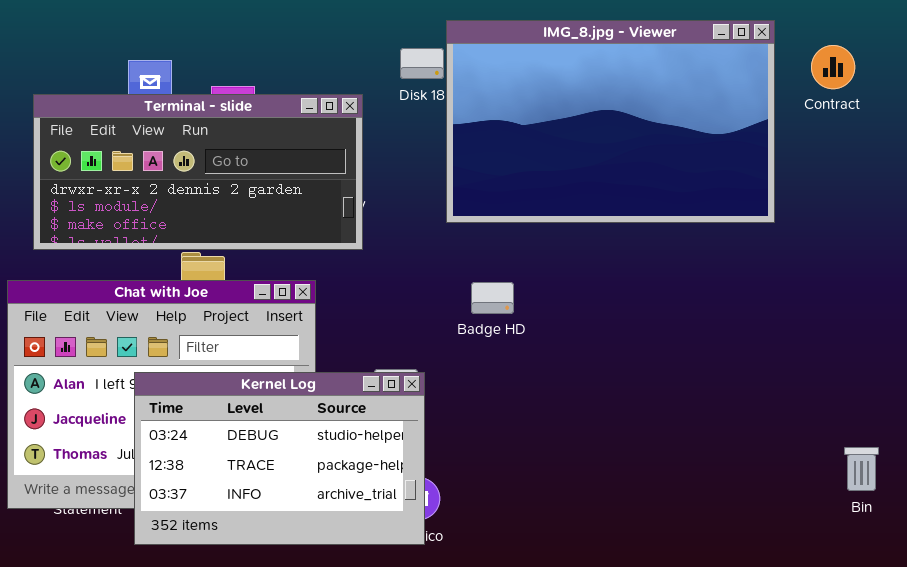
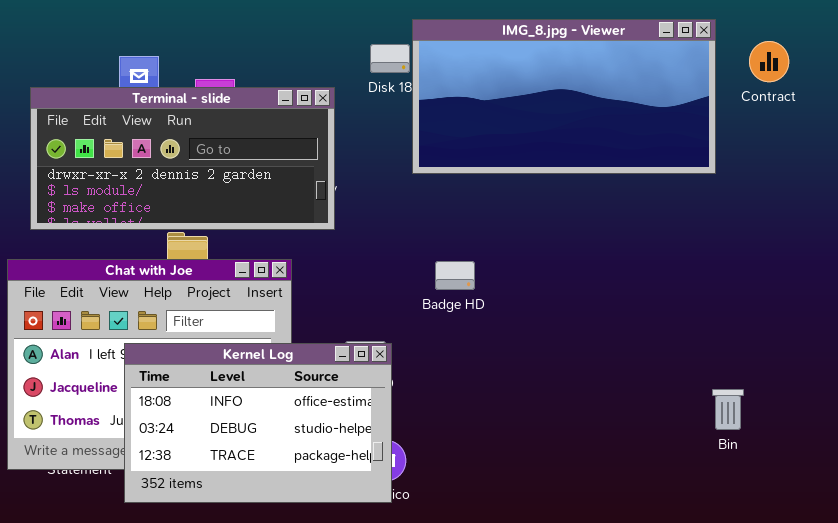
IMG_8.jpg - Viewer: [446,20,775,223] -> [412,19,716,174], resized
Kernel Log: [134,372,425,545] -> [124,343,392,503], scrolled up 1 row
Bin: [844,447,879,491] -> [712,389,744,430], moved

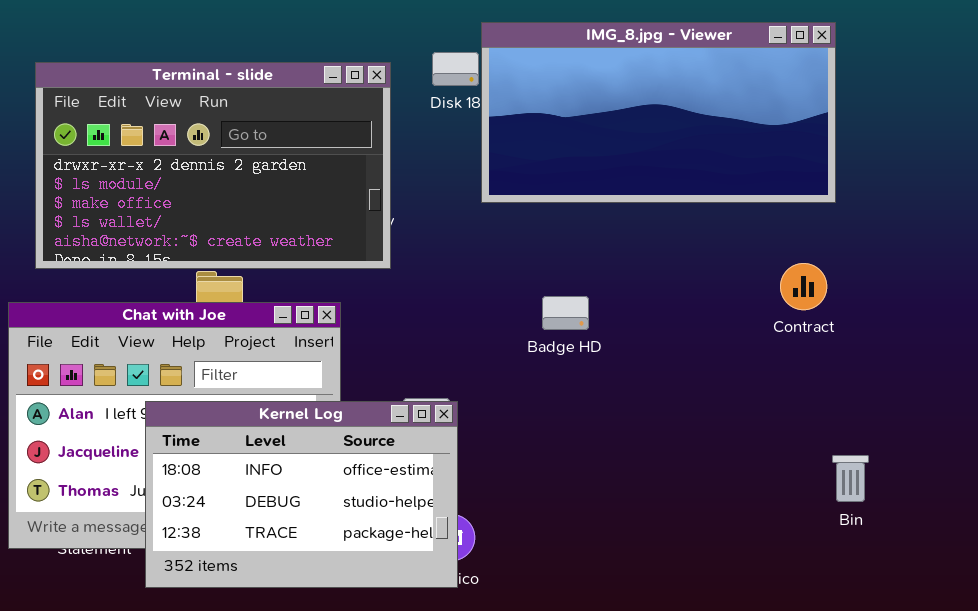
Contract: [749,41,789,82] -> [780,263,827,310], moved
Terminal - slide: [30,87,335,230] -> [35,62,391,269], resized
Badge HD: [435,261,475,290] -> [542,296,589,330], moved

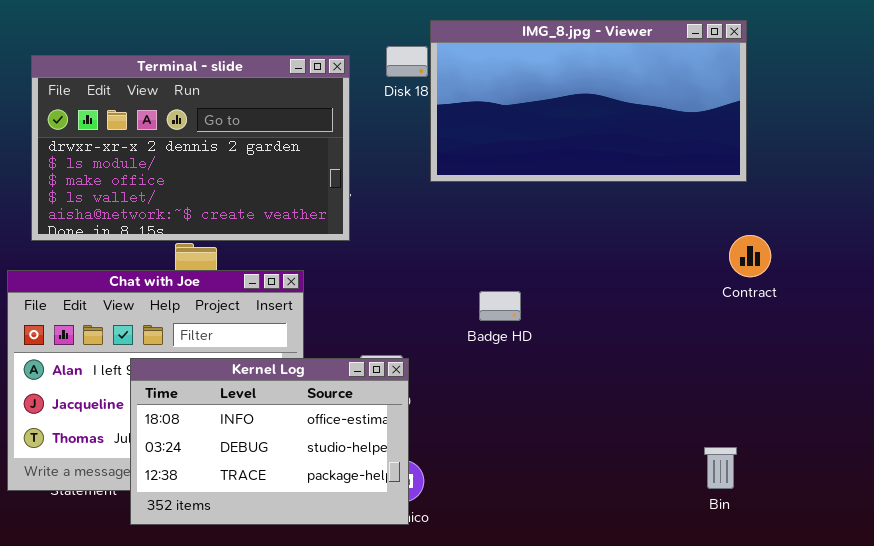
Contract: [780,263,827,310] -> [729,235,771,277], moved
Badge HD: [542,296,589,330] -> [479,291,521,321], moved
Bin: [832,455,869,502] -> [704,447,737,489], moved

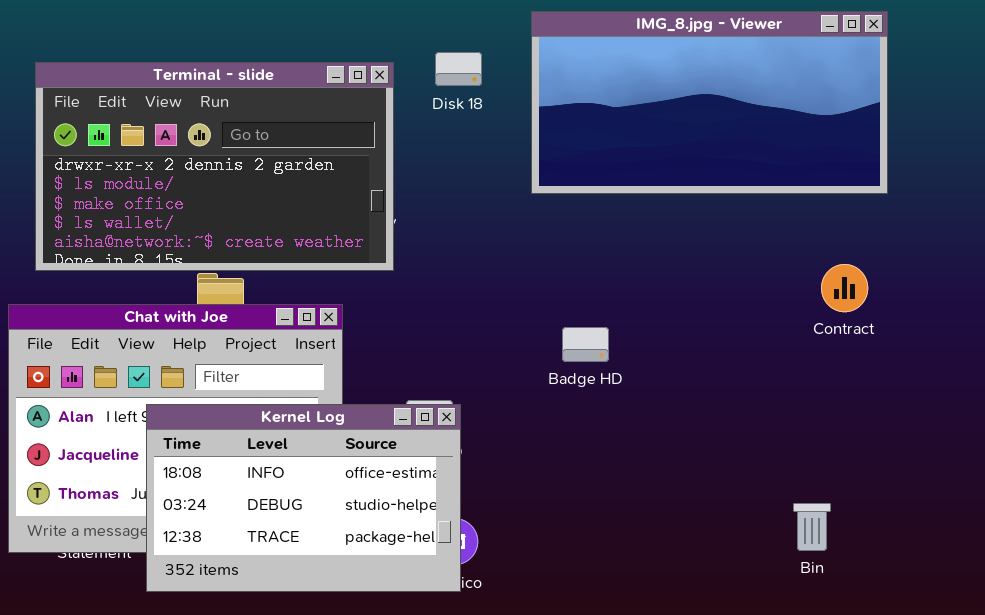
IMG_8.jpg - Viewer: [430,20,747,182] -> [531,11,888,194], moved
Badge HD: [479,291,521,321] -> [562,327,609,362], moved

